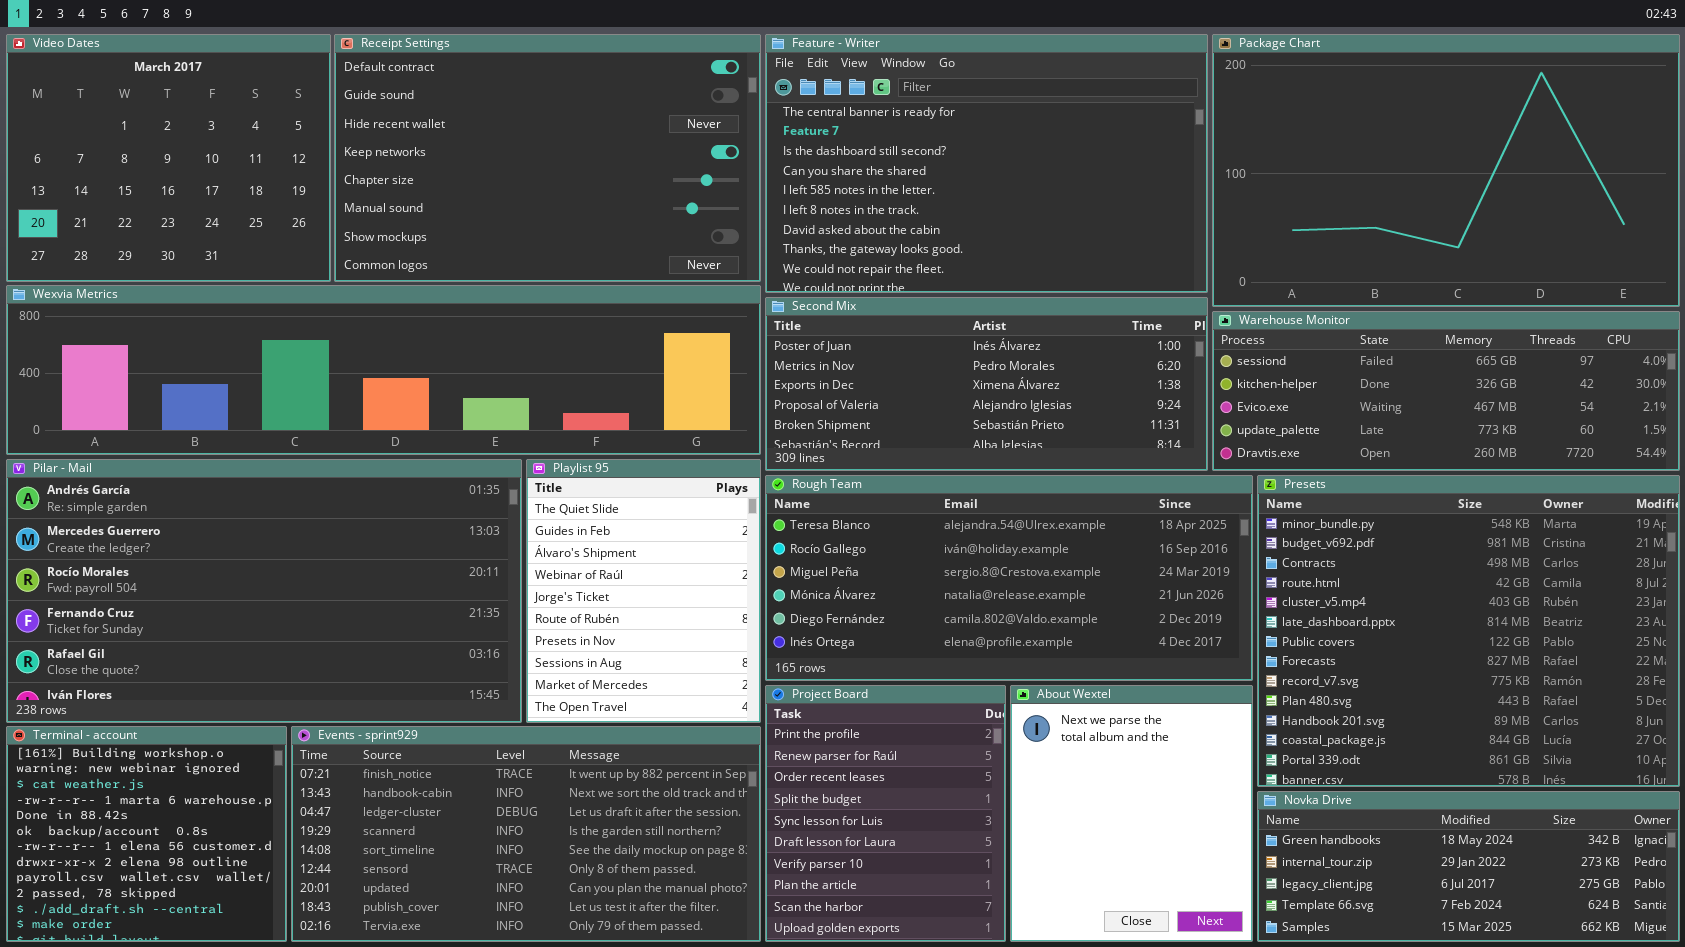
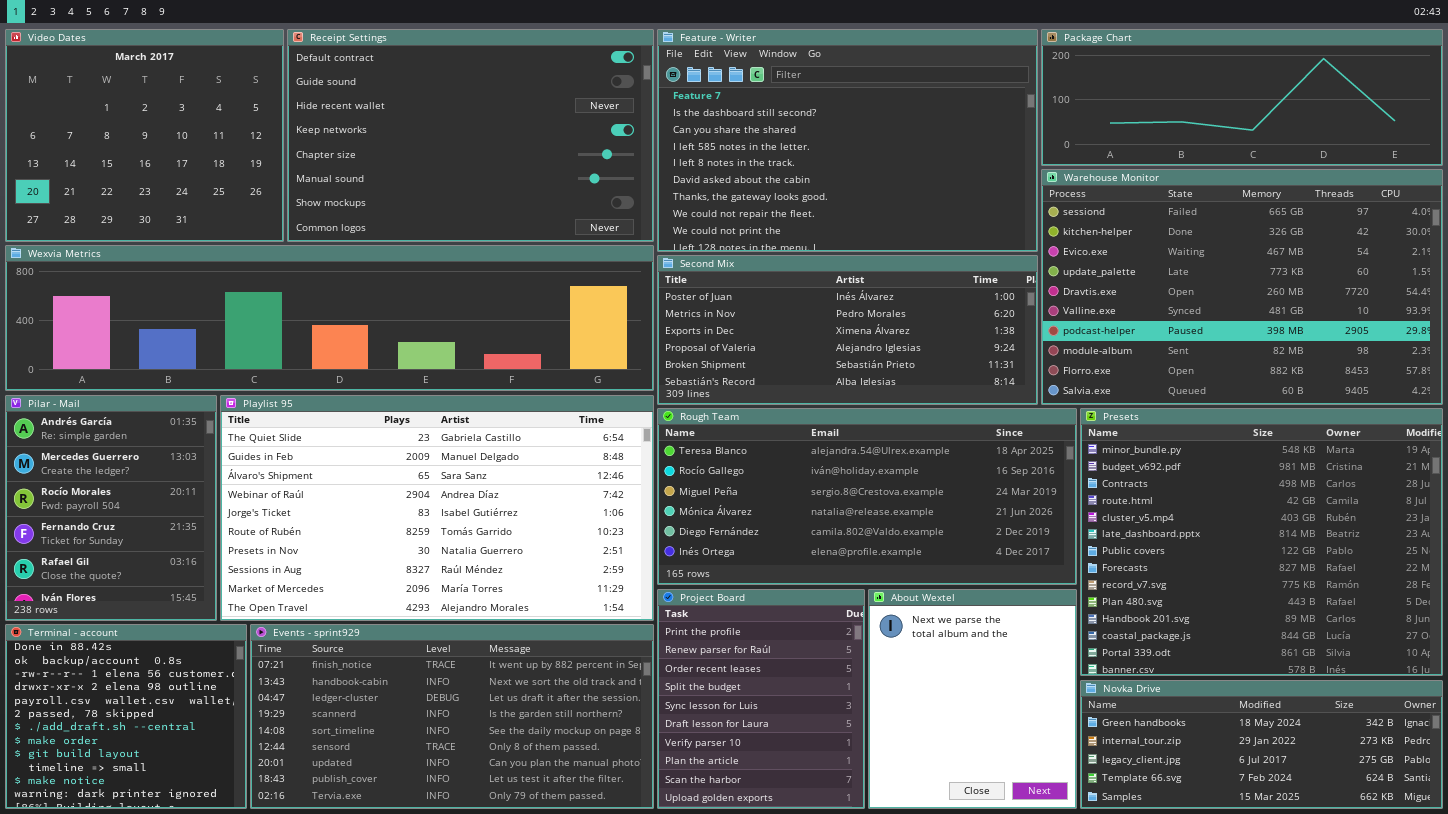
Feature - Writer: [765,34,1208,293] -> [657,29,1038,252], scrolled down 1 row
Package Chart: [1212,34,1680,307] -> [1041,29,1443,166], resized
Warehouse Monitor: [1212,311,1680,471] -> [1041,169,1443,405], resized
Pilar - Mail: [6,459,522,723] -> [5,395,217,621], resized
Playlist 95: [526,459,761,723] -> [220,395,654,621], resized
Terminal - account: [6,726,287,942] -> [5,624,247,809], scrolled down 4 rows

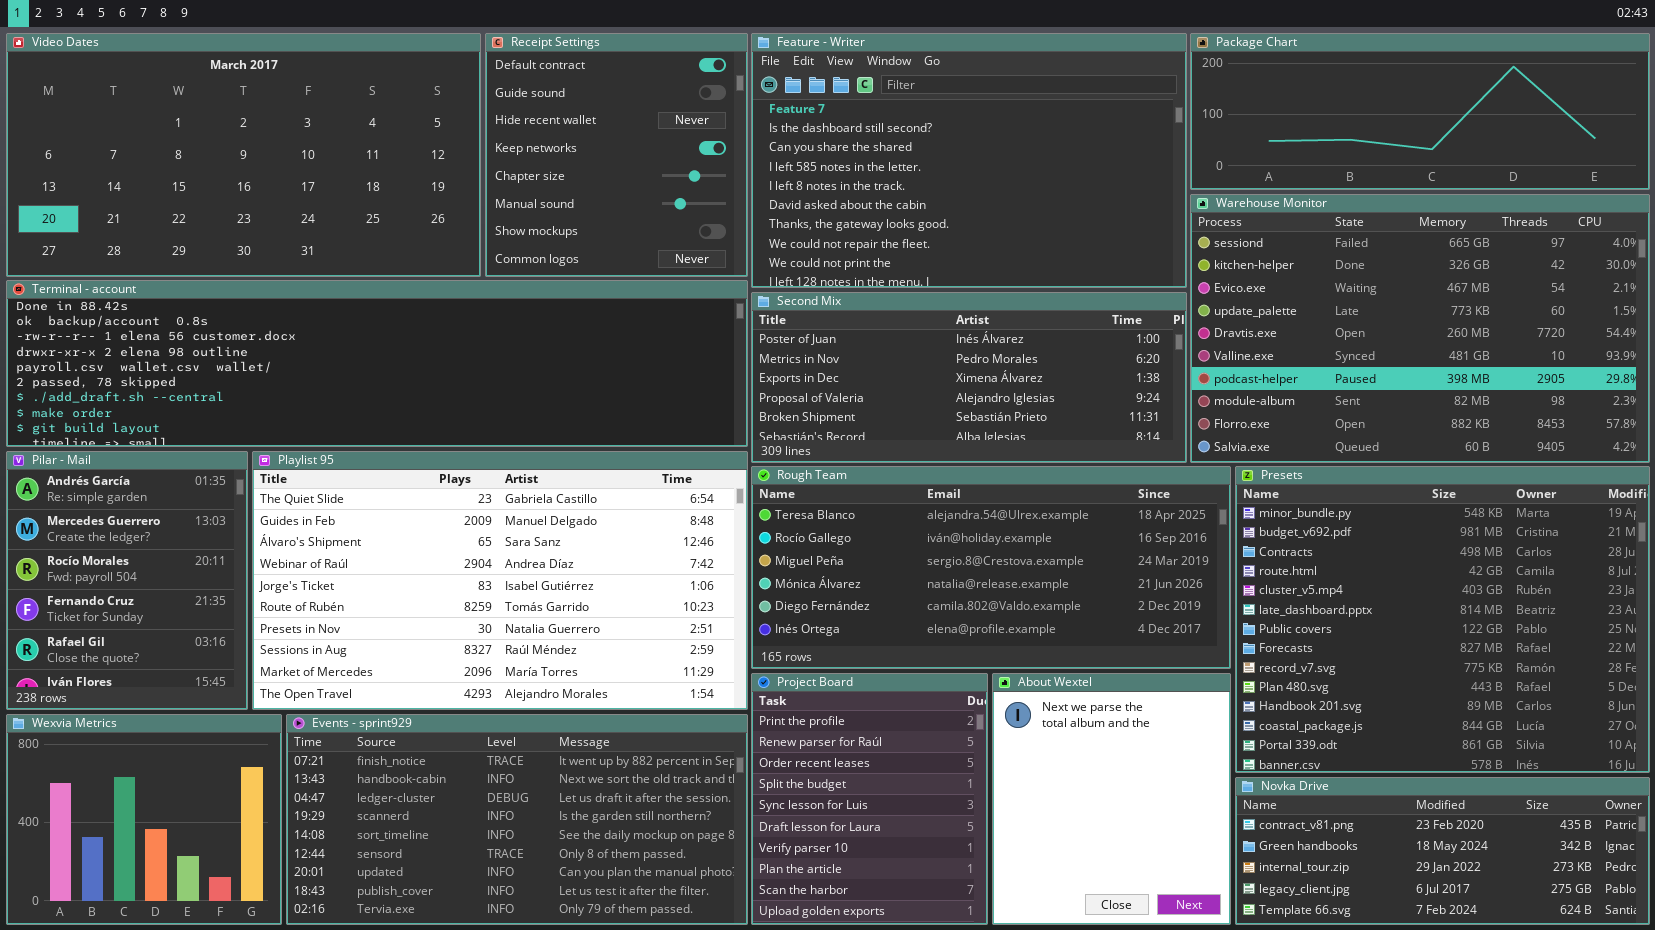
Video Dates: [5,29,284,242] -> [6,33,481,277], resized
Receipt Settings: [287,29,654,242] -> [485,33,748,277], resized
Wexvia Metrics: [5,245,654,391] -> [6,714,282,925], moved, resized
Terminal - account: [5,624,247,809] -> [6,280,748,447], moved, resized
Novka Drive: [1080,680,1443,809] -> [1235,777,1650,925], scrolled up 1 row

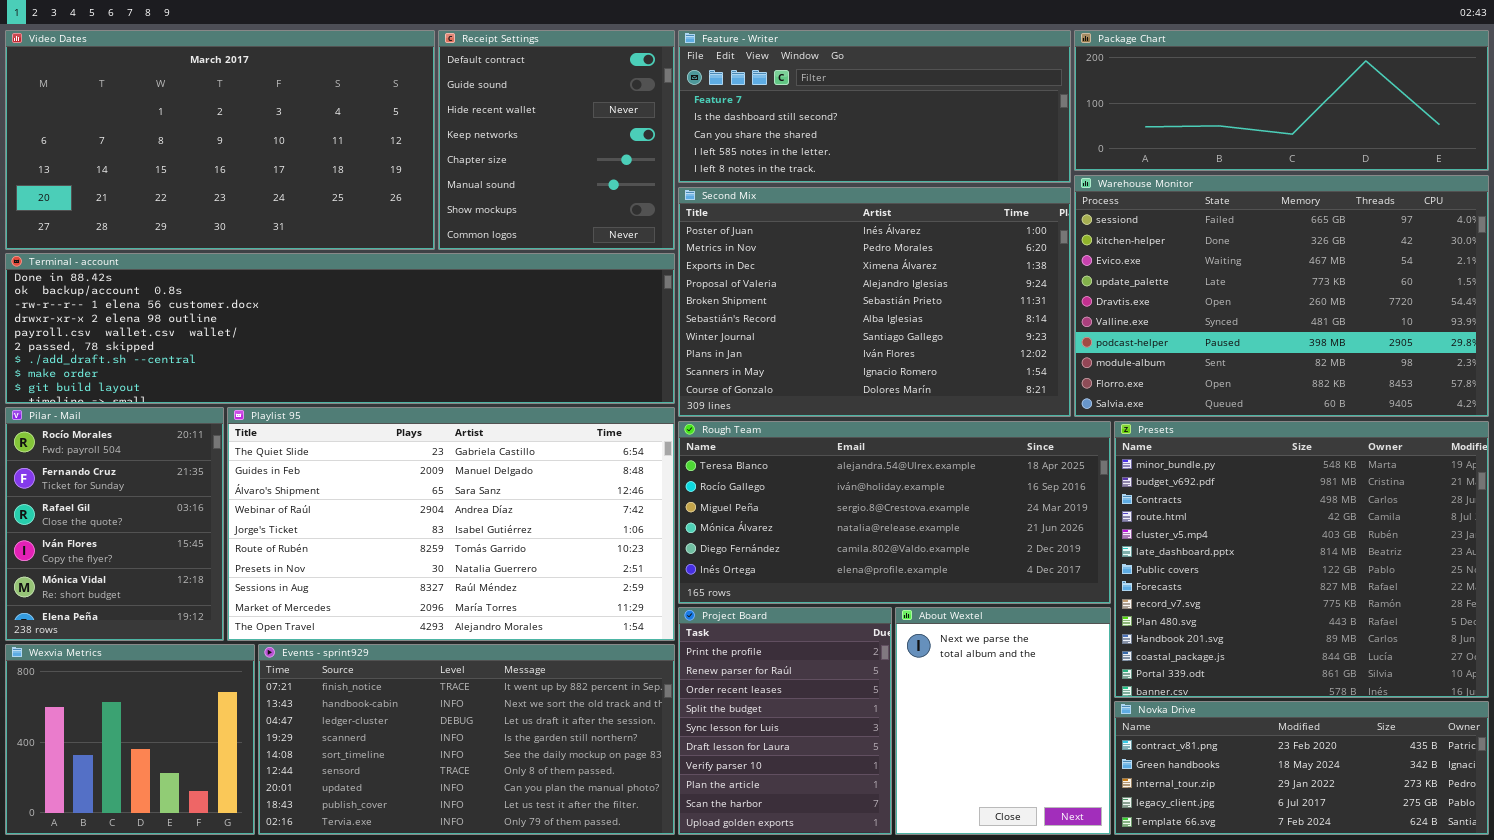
Feature - Writer: [751,33,1187,288] -> [678,30,1071,183], resized
Second Mix: [751,292,1187,463] -> [678,187,1071,417], resized
Pilar - Mail: [6,451,248,710] -> [5,407,224,641], scrolled down 2 rows

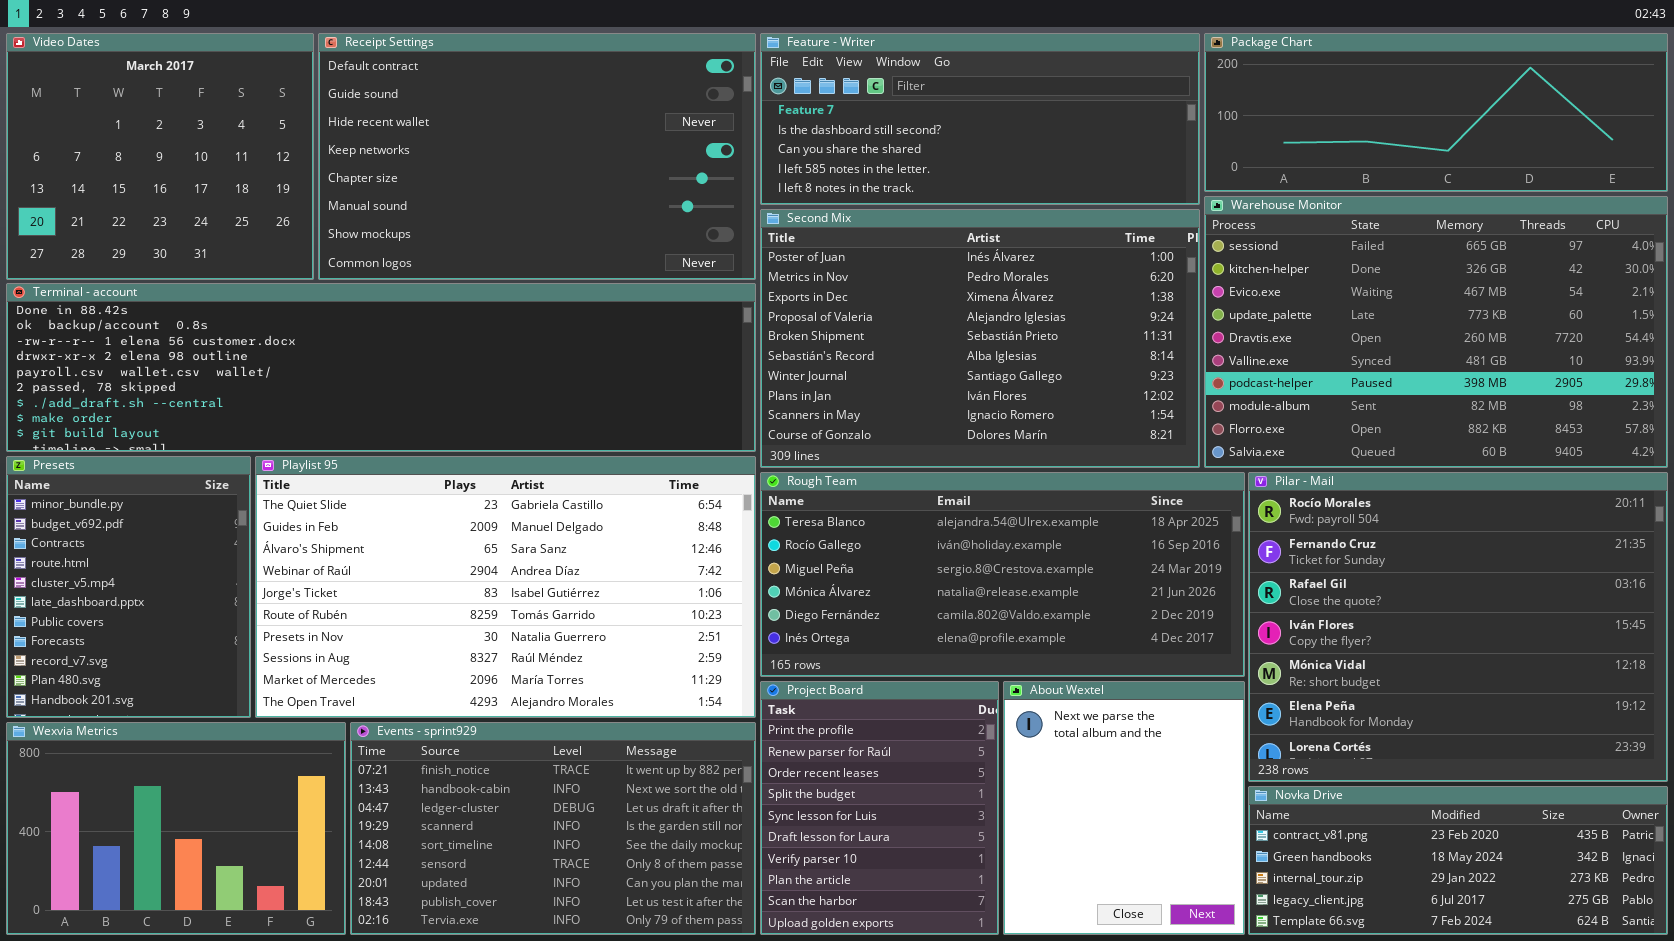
Video Dates: [5,30,435,250] -> [6,33,314,280], resized
Receipt Settings: [438,30,675,250] -> [318,33,756,280], resized
Pilar - Mail: [5,407,224,641] -> [1248,472,1668,782], moved, resized
Presets: [1114,421,1489,698] -> [6,456,251,718], moved, resized
Wexvia Metrics: [5,644,255,835] -> [6,722,346,935], resized
Events - sprint929: [258,644,675,835] -> [350,722,756,935], resized

